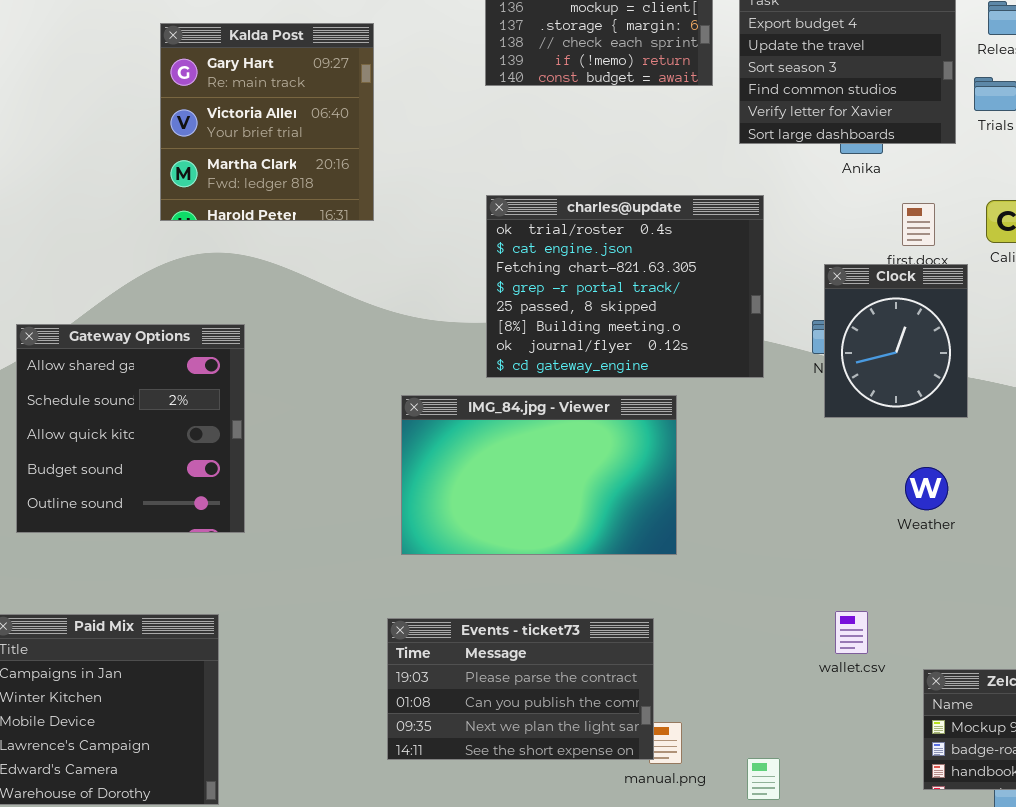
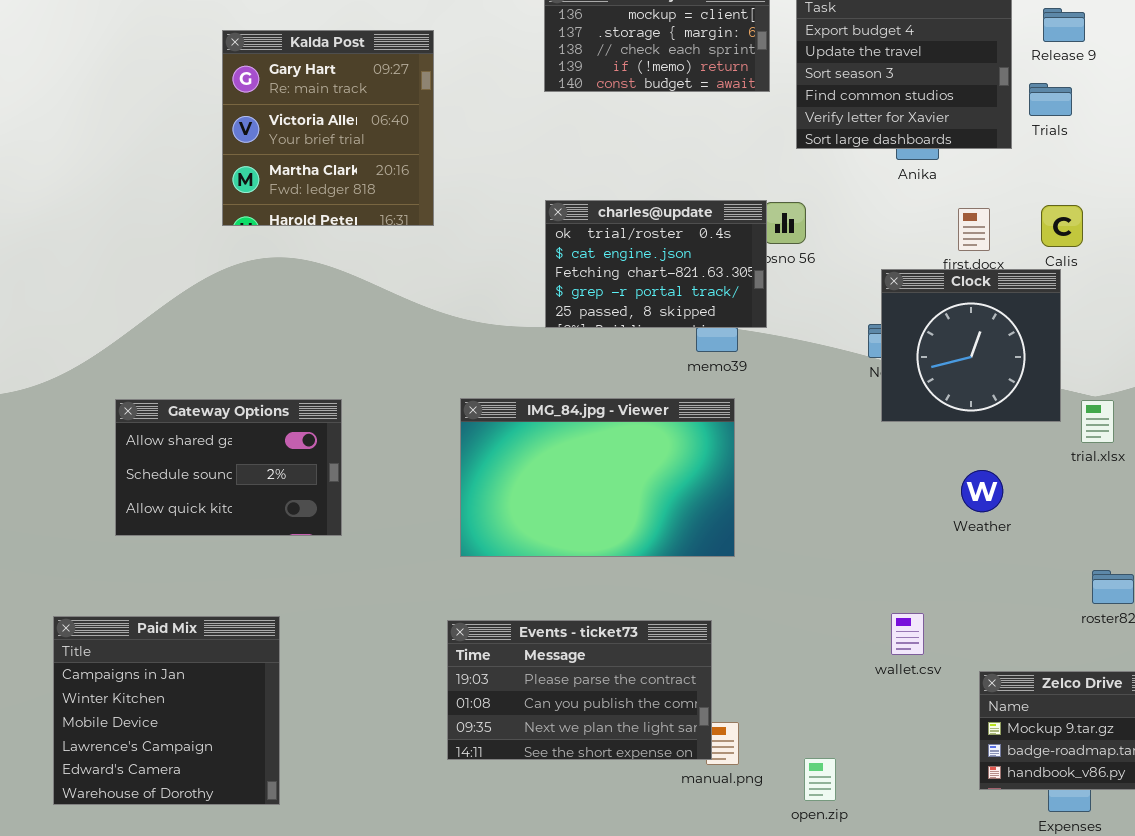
charles@update: [486,195,764,378] -> [545,200,767,328], resized
Clock: [824,264,968,418] -> [881,269,1061,422], resized
Gateway Options: [16,324,245,533] -> [115,399,342,536], moved, resized

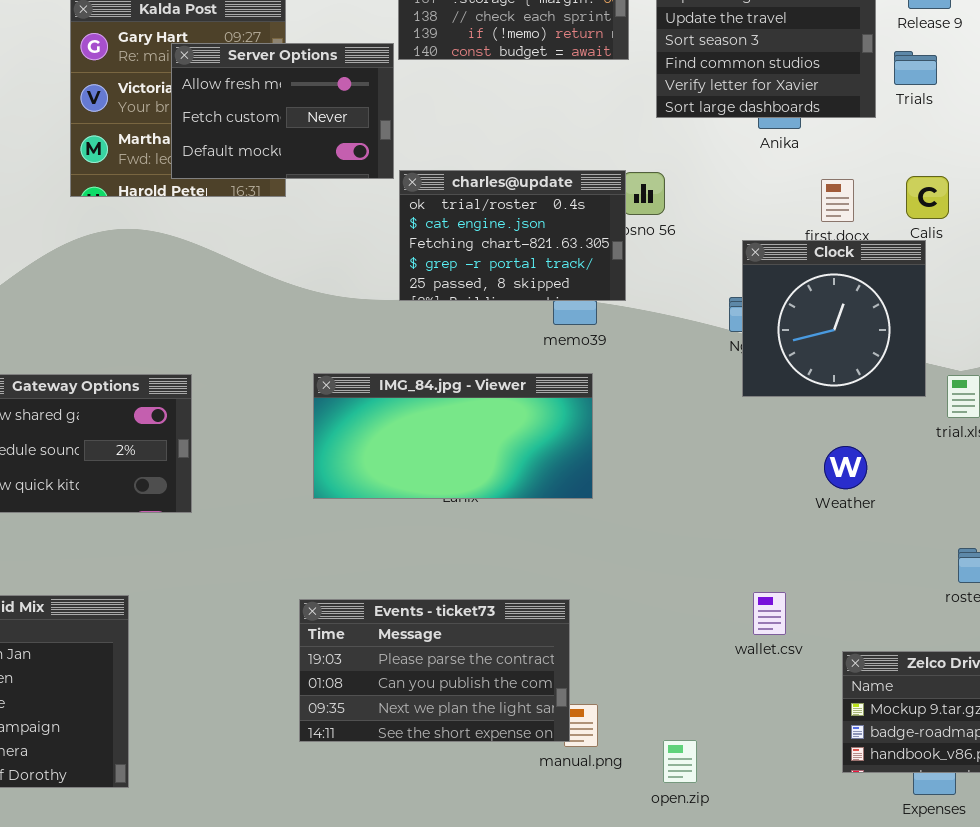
Server Options: none -> [171,43,394,179], opened
IMG_84.jpg - Viewer: [460,398,735,557] -> [313,373,593,499], resized

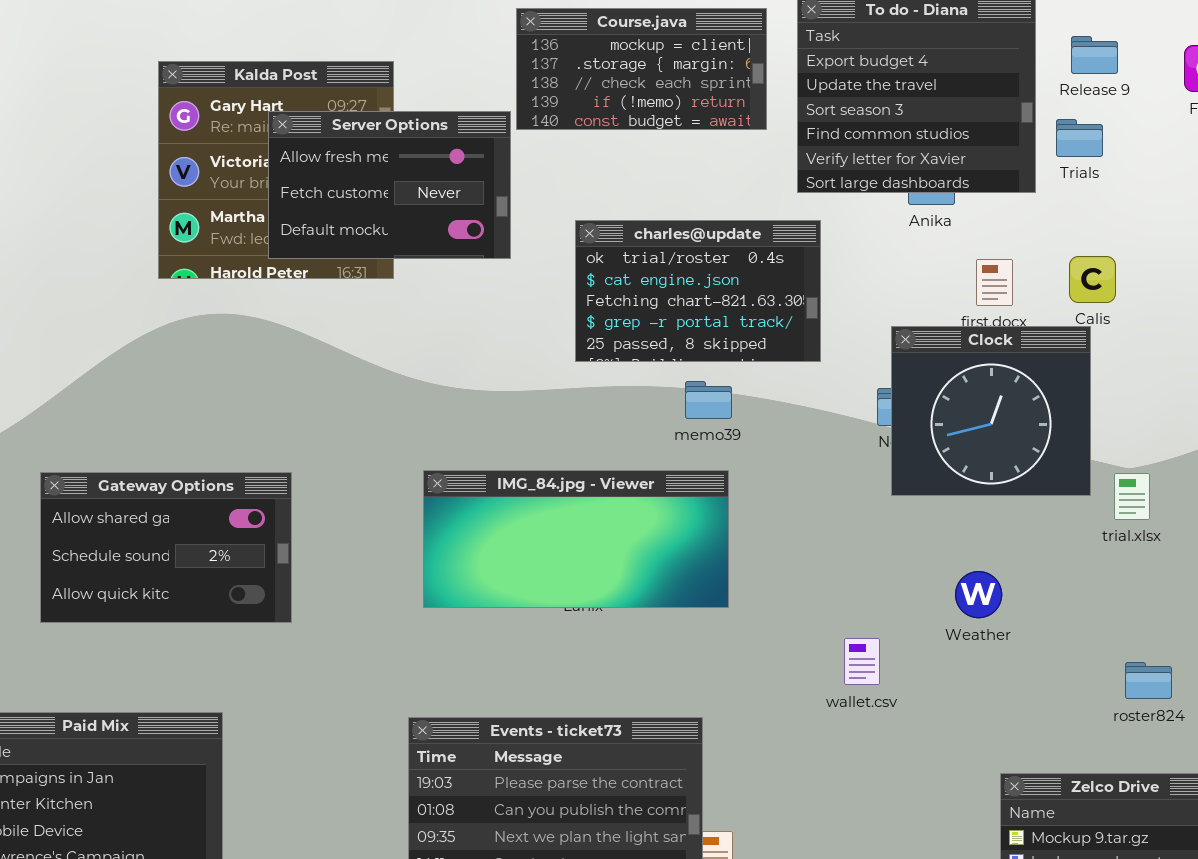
charles@update: [399,170,626,301] -> [575,220,821,362], moved
Weather: [824,446,867,489] -> [955,571,1002,618], moved
wallet.csv: [753,592,786,635] -> [844,638,880,685], moved

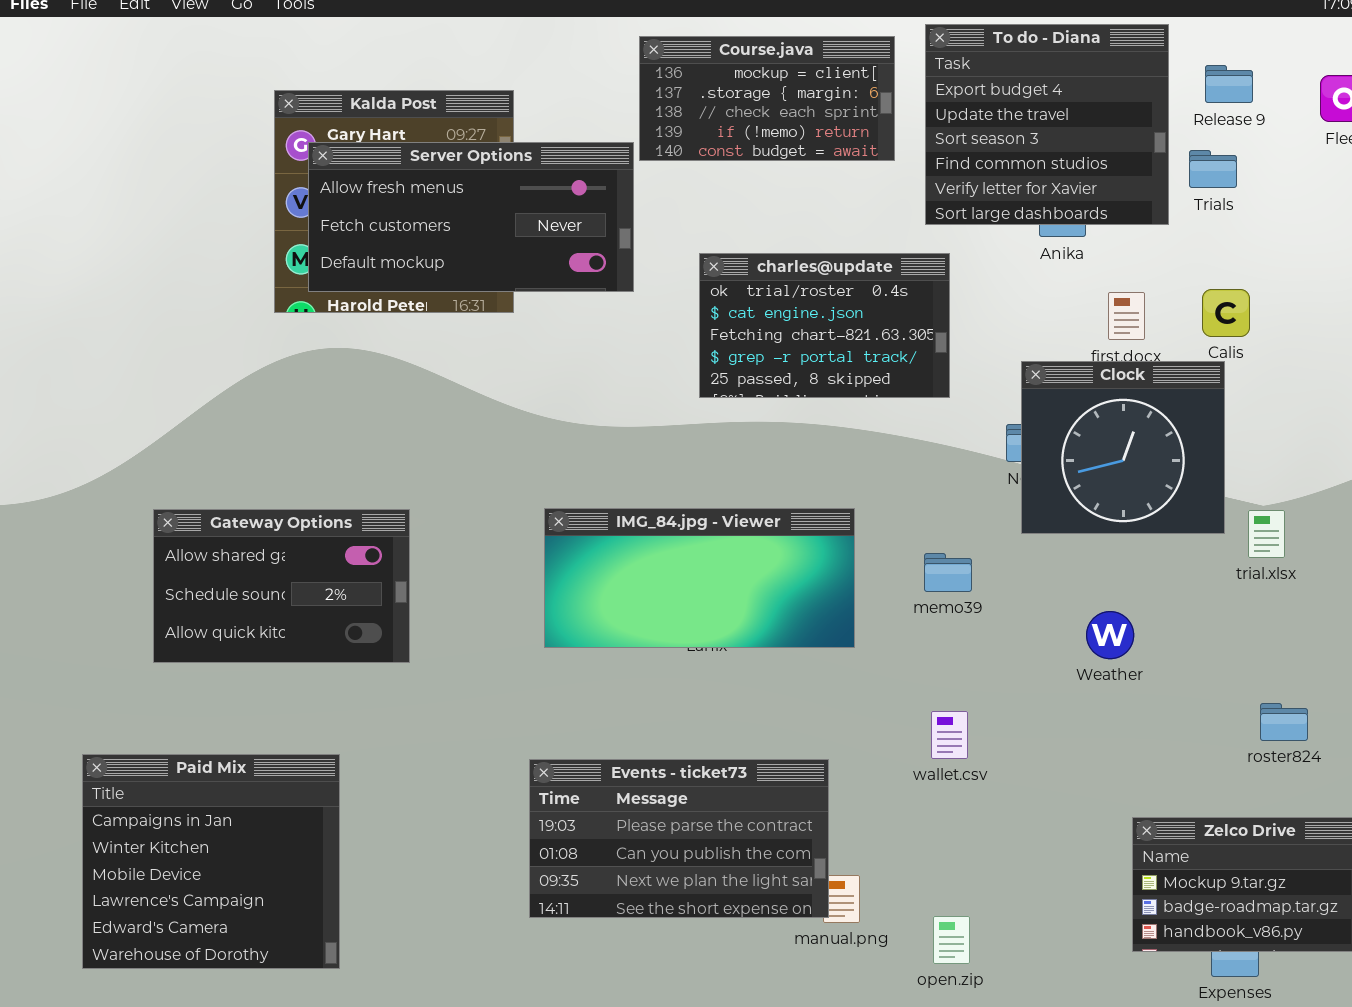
Server Options: [268,111,511,259] -> [308,142,634,292], resized
memo39: [685,381,732,419] -> [924,553,972,592], moved
wallet.csv: [844,638,880,685] -> [931,711,968,759], moved

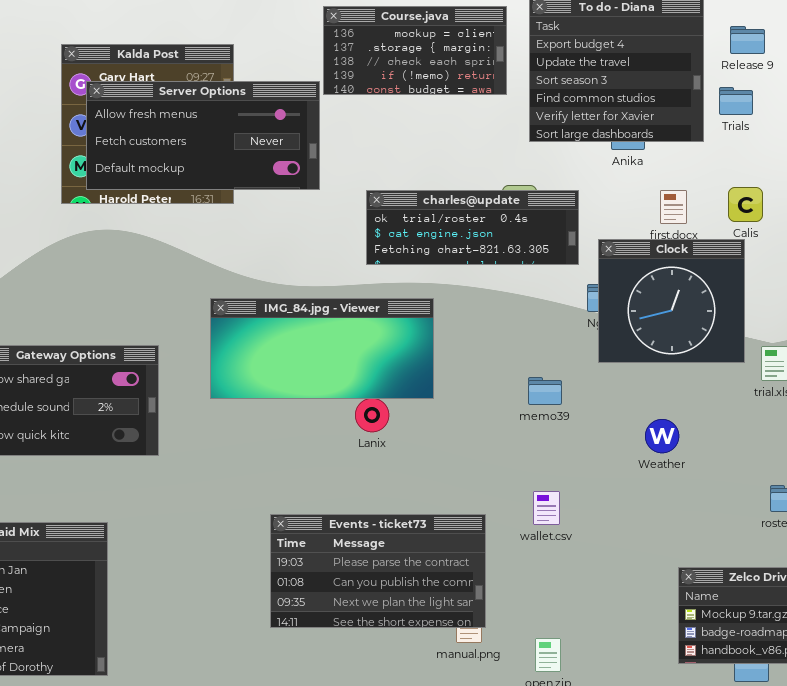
charles@update: [699,253,950,398] -> [366,190,579,265], resized
IMG_84.jpg - Viewer: [544,508,855,648] -> [210,298,434,399], moved
Events - ticket73: [529,759,829,918] -> [270,514,486,628], moved

